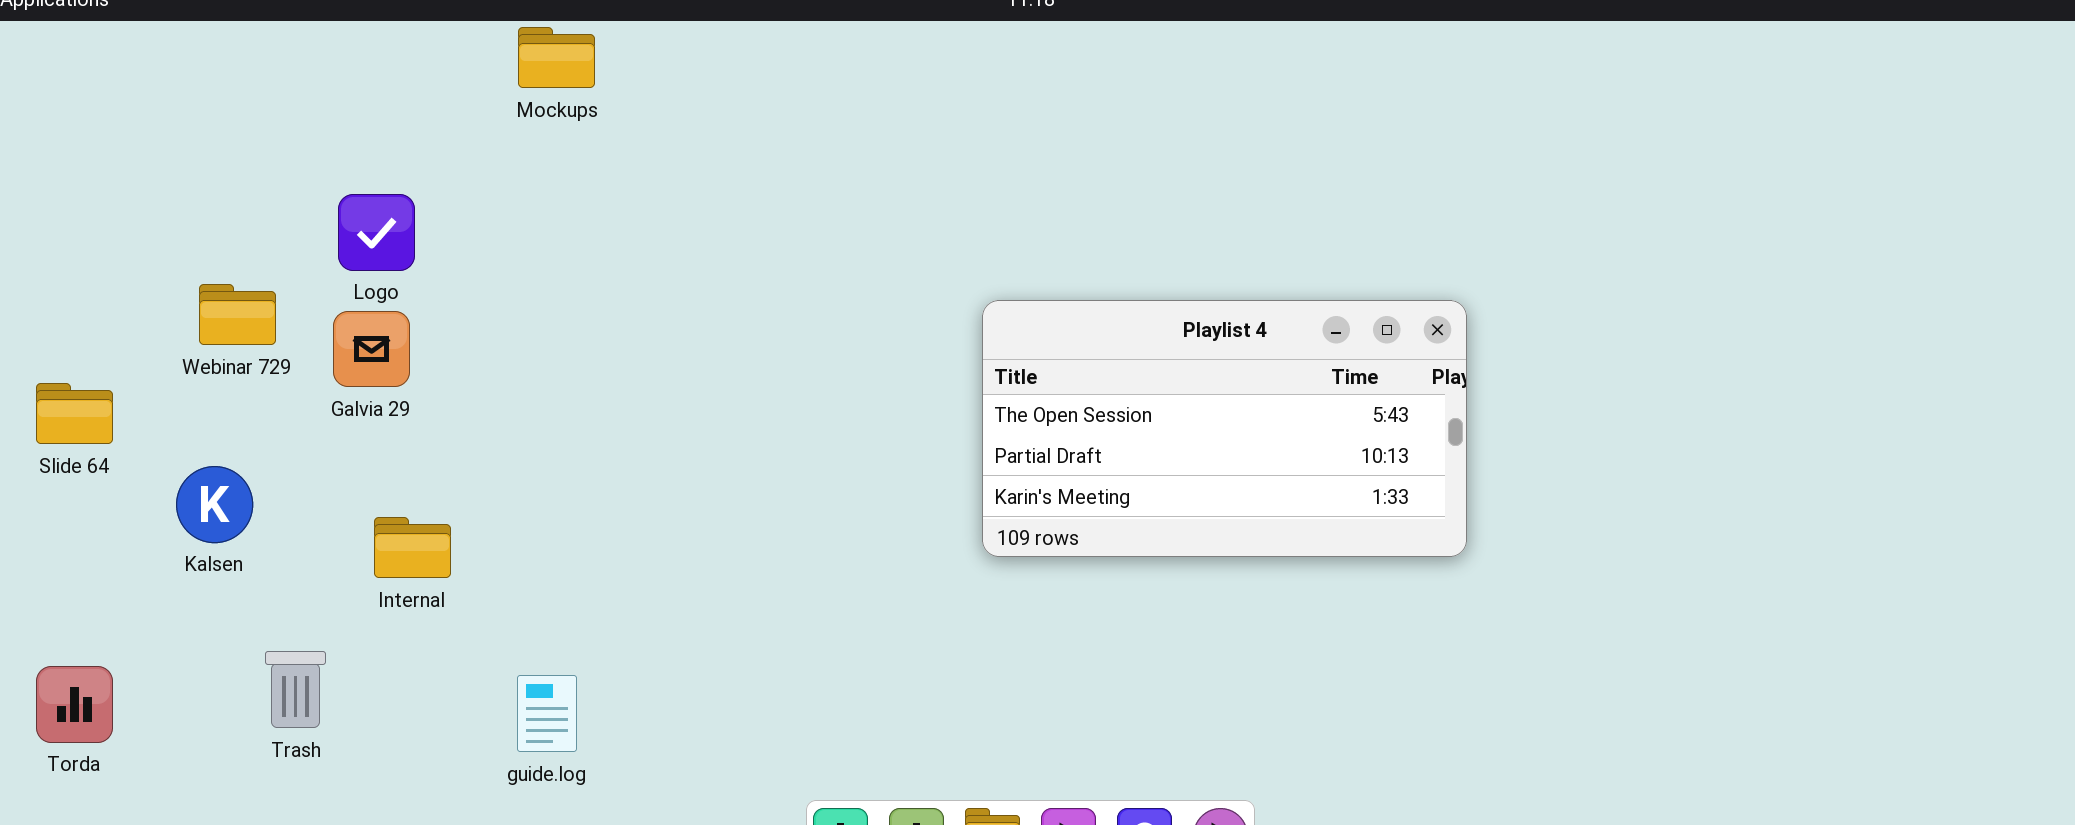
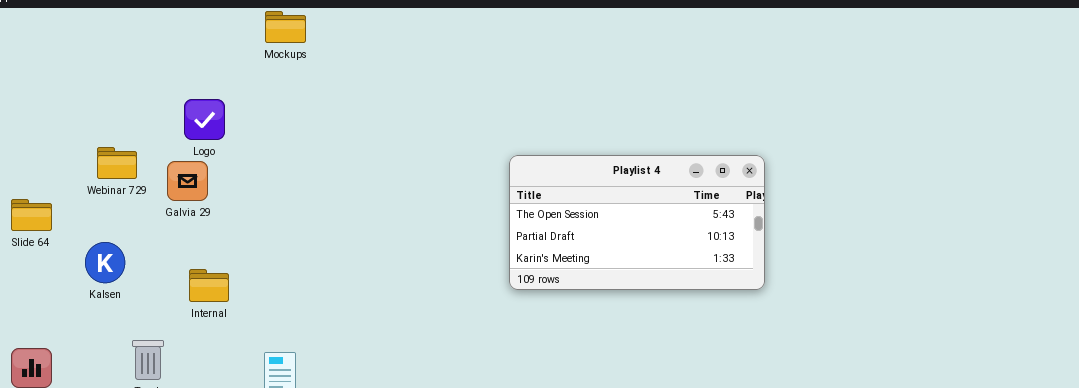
Logo: [338,194,415,271] -> [184,99,225,140], moved

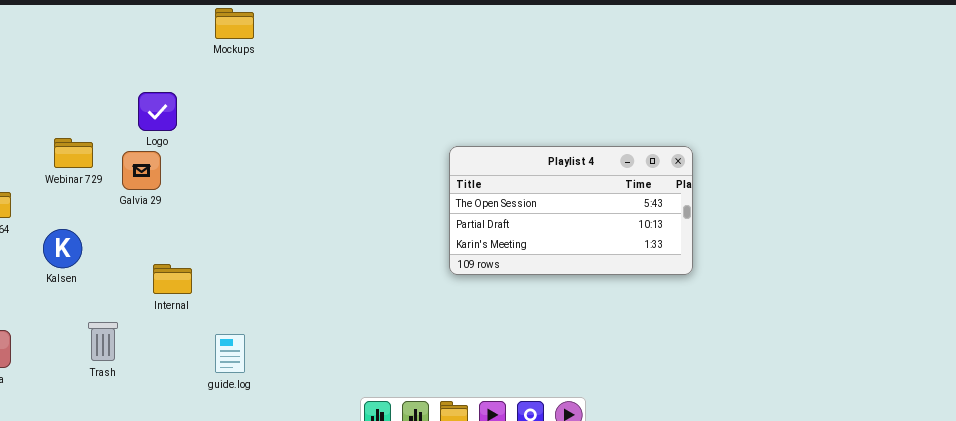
Internal: [189,269,229,302] -> [153,264,192,294], moved

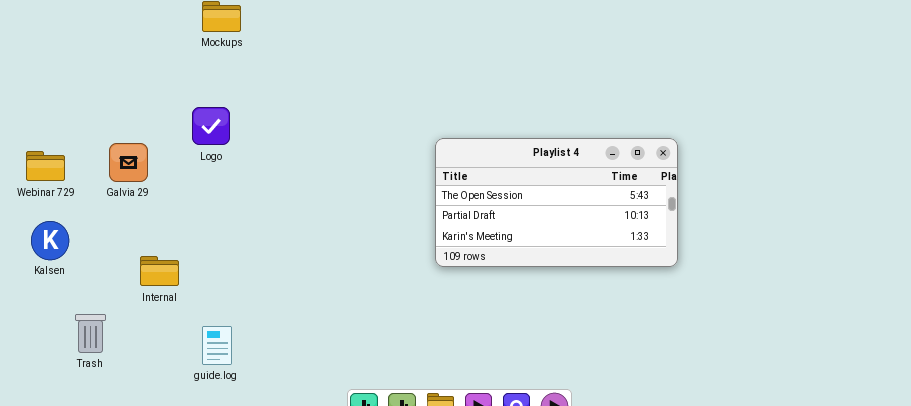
Logo: [138,92,177,131] -> [192,107,230,145], moved
Webinar 729: [54,138,93,168] -> [26,151,65,181], moved

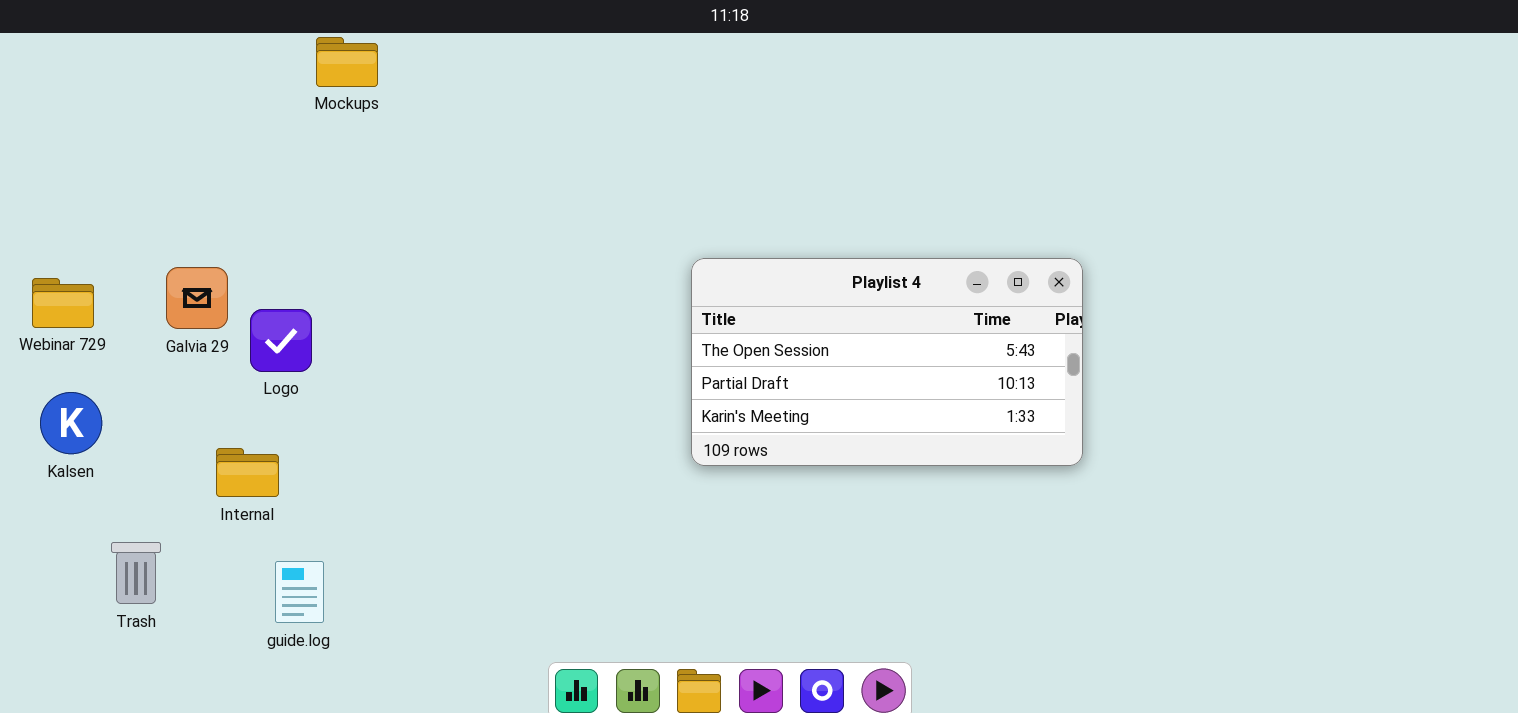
Logo: [192,107,230,145] -> [250,309,312,372], moved
guide.log: [202,326,232,365] -> [275,561,324,623], moved

